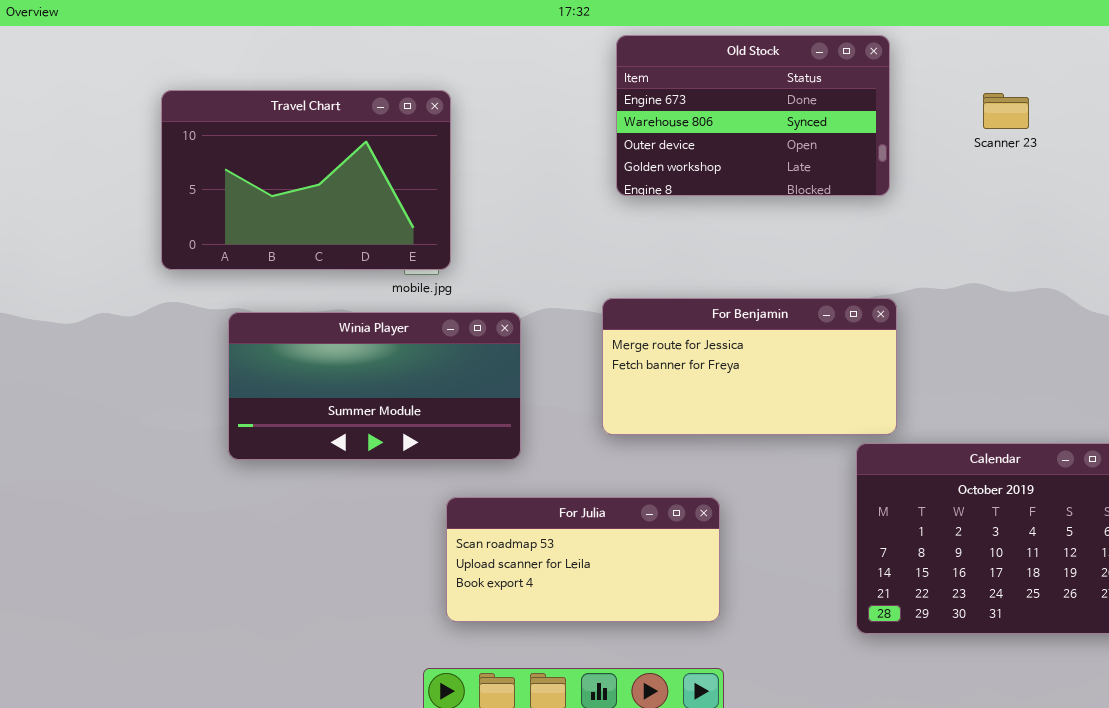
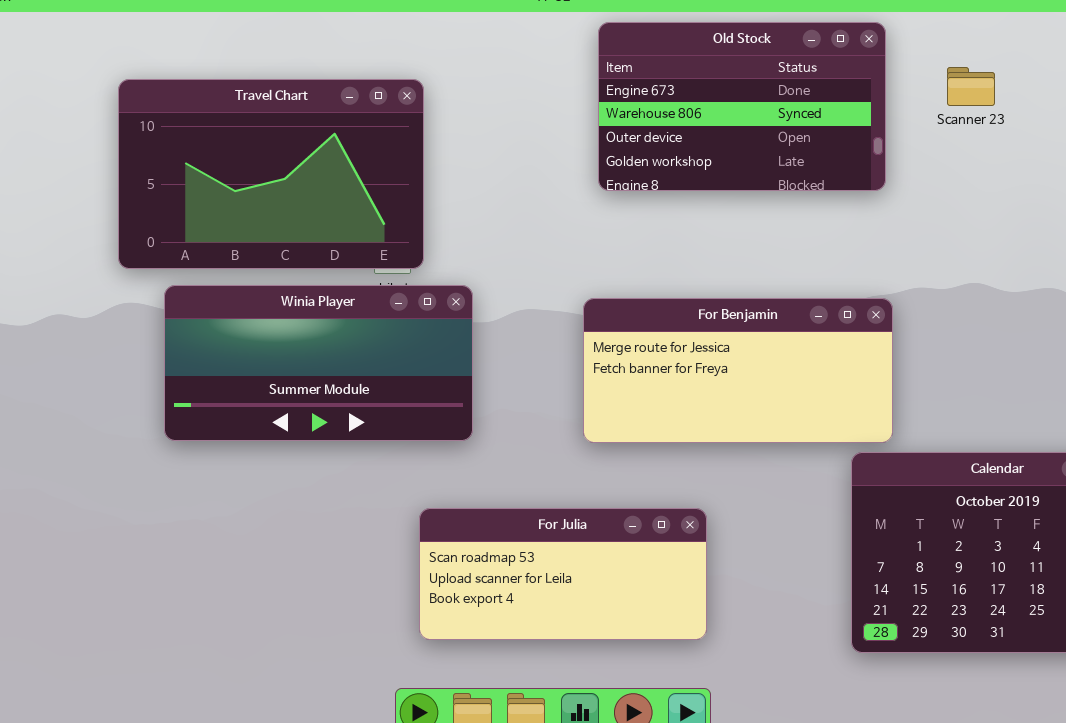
Scanner 23: [983,93,1029,129] -> [947,67,995,106], moved
Winia Player: [228,312,521,460] -> [164,285,473,441], moved

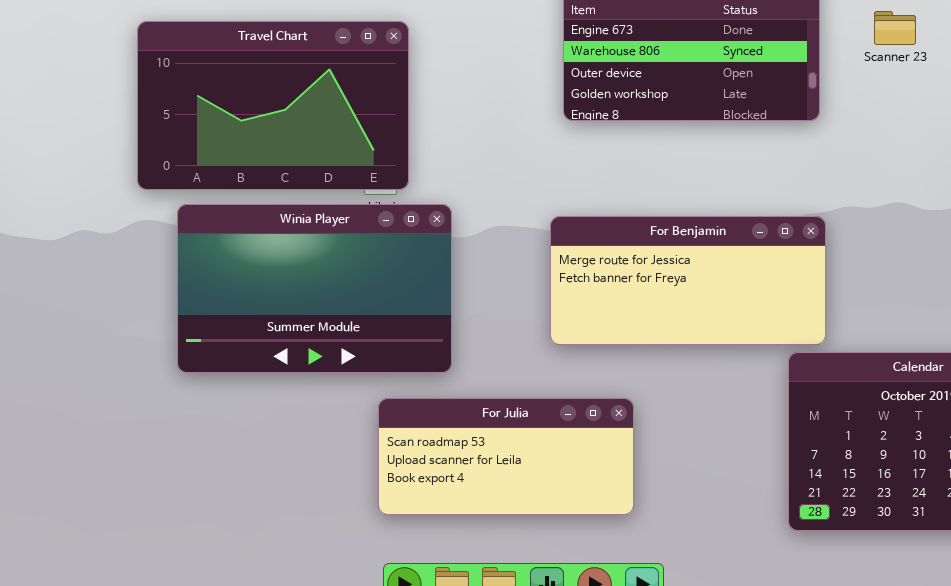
Winia Player: [164,285,473,441] -> [177,204,452,373], resized
For Julia: [419,508,707,640] -> [378,398,634,515], moved

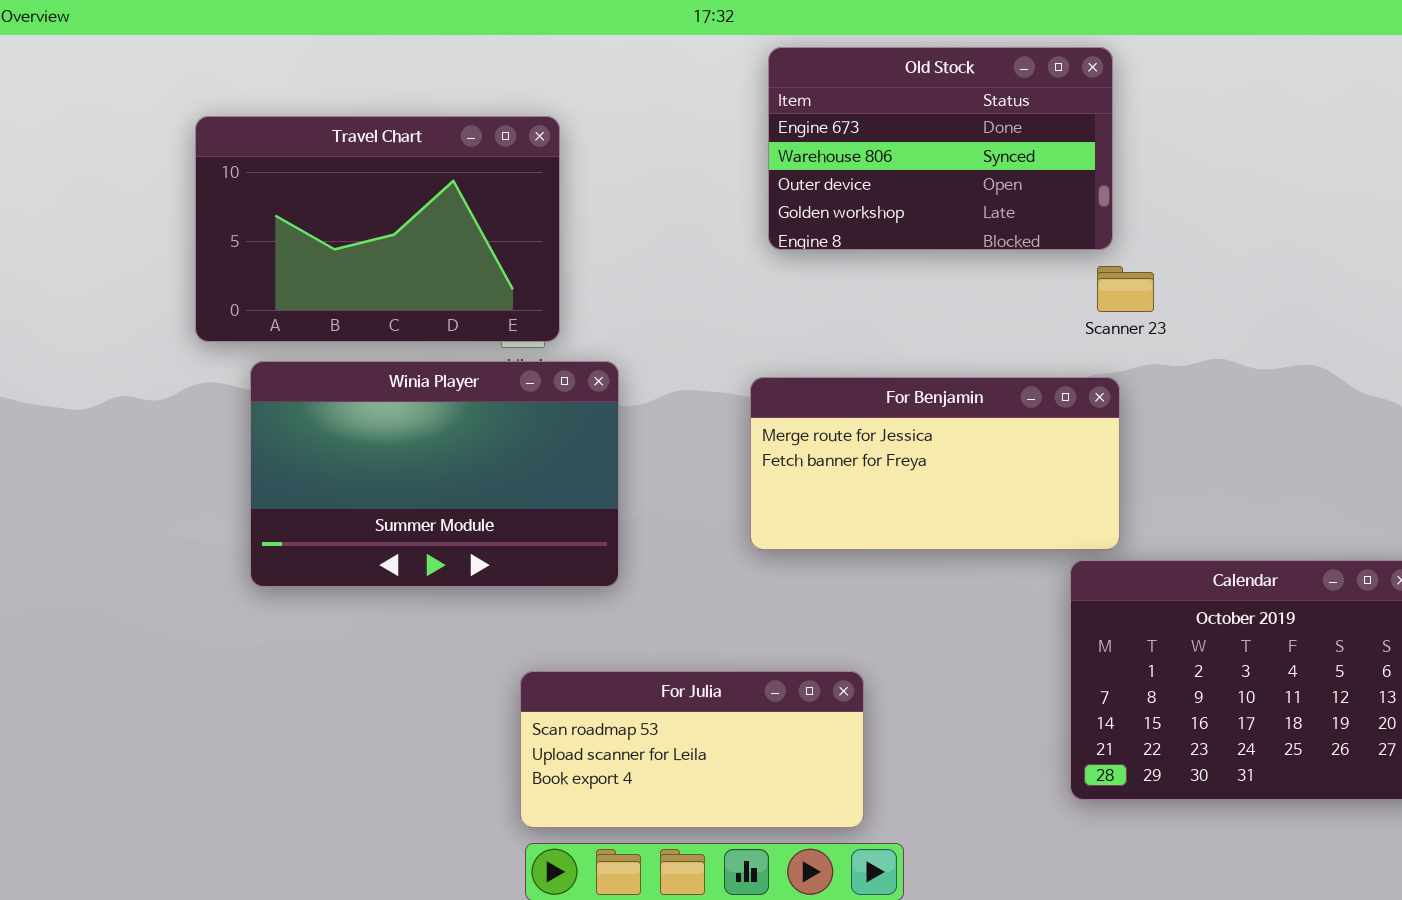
Scanner 23: [874,11,916,45] -> [1097,266,1154,312], moved
For Julia: [378,398,634,515] -> [520,671,864,828], moved

